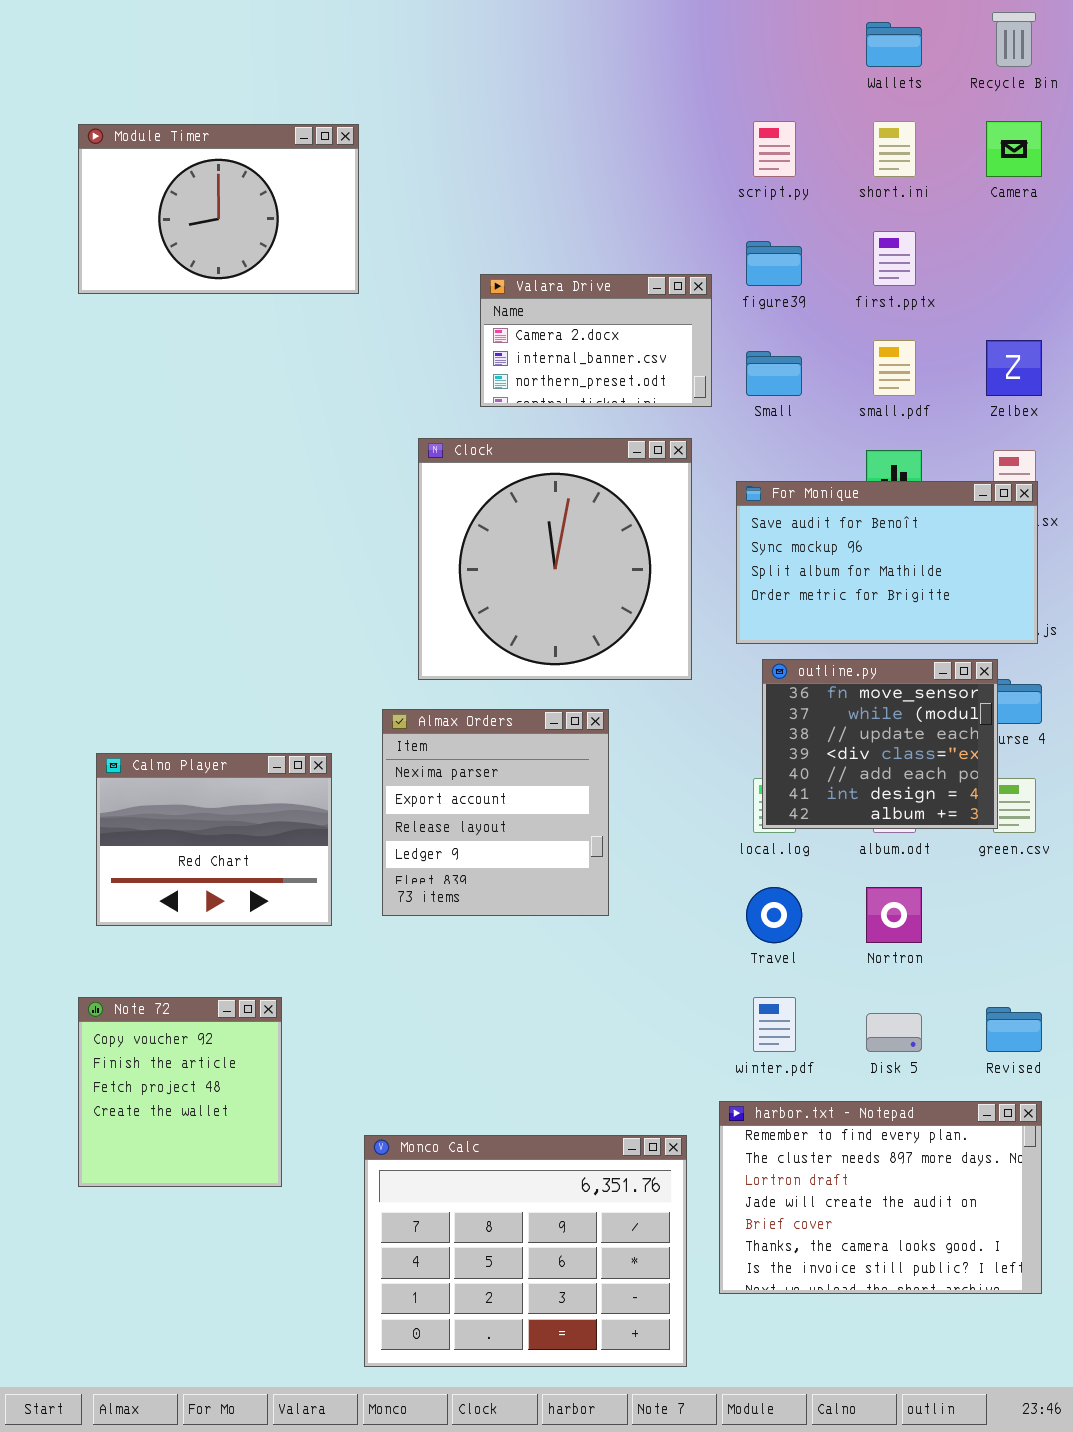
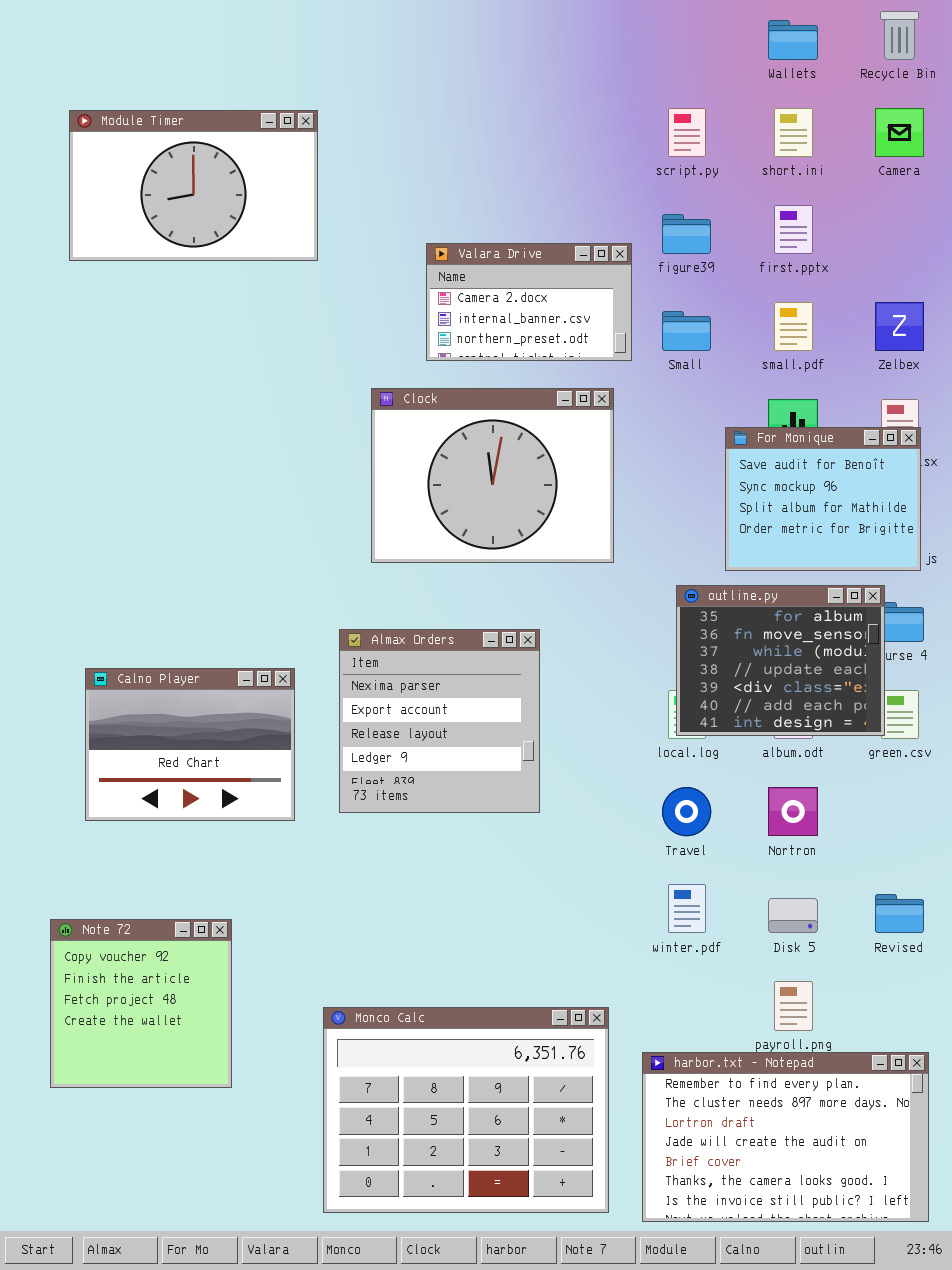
Clock: [418,438,692,680] -> [371,388,614,563], resized
For Monique: [736,481,1038,644] -> [725,427,921,571], resized
outline.py: [762,659,998,829] -> [676,585,885,736], scrolled up 1 row
Note 72: [78,997,282,1187] -> [50,919,232,1088], moved
harbor.txt - Notepad: [719,1101,1042,1294] -> [642,1052,929,1222], moved

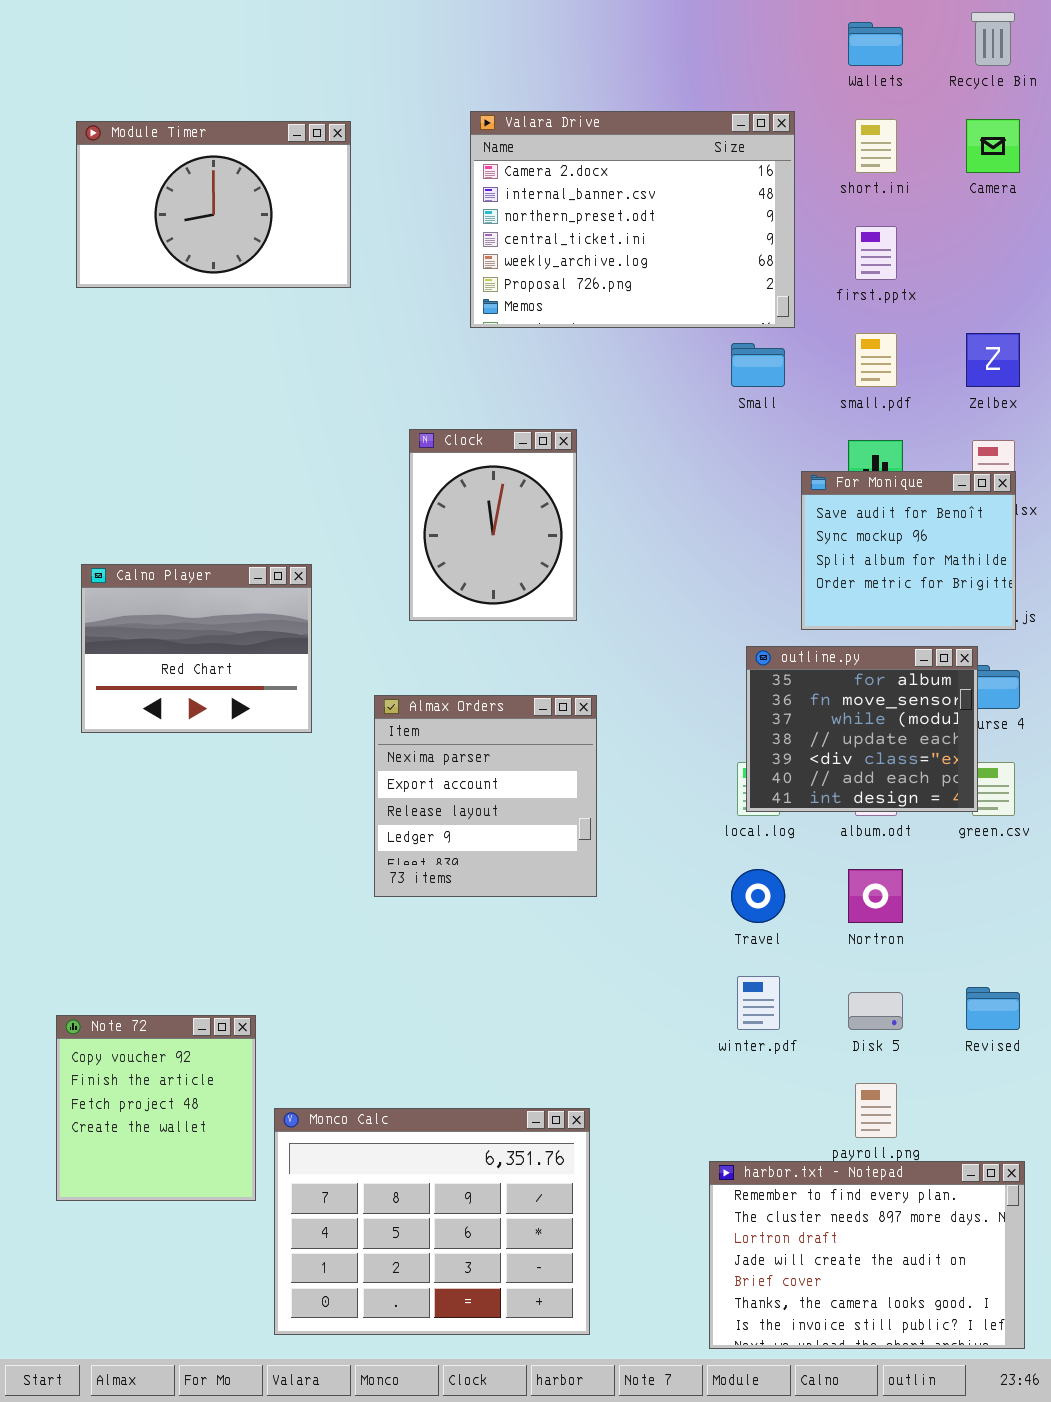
Valara Drive: [426,243,632,361] -> [470,111,795,328], moved, resized
Clock: [371,388,614,563] -> [409,429,577,621], resized
Calno Player: [85,668,295,821] -> [81,564,312,733], moved
Monco Calc: [323,1007,609,1213] -> [274,1108,590,1335], moved

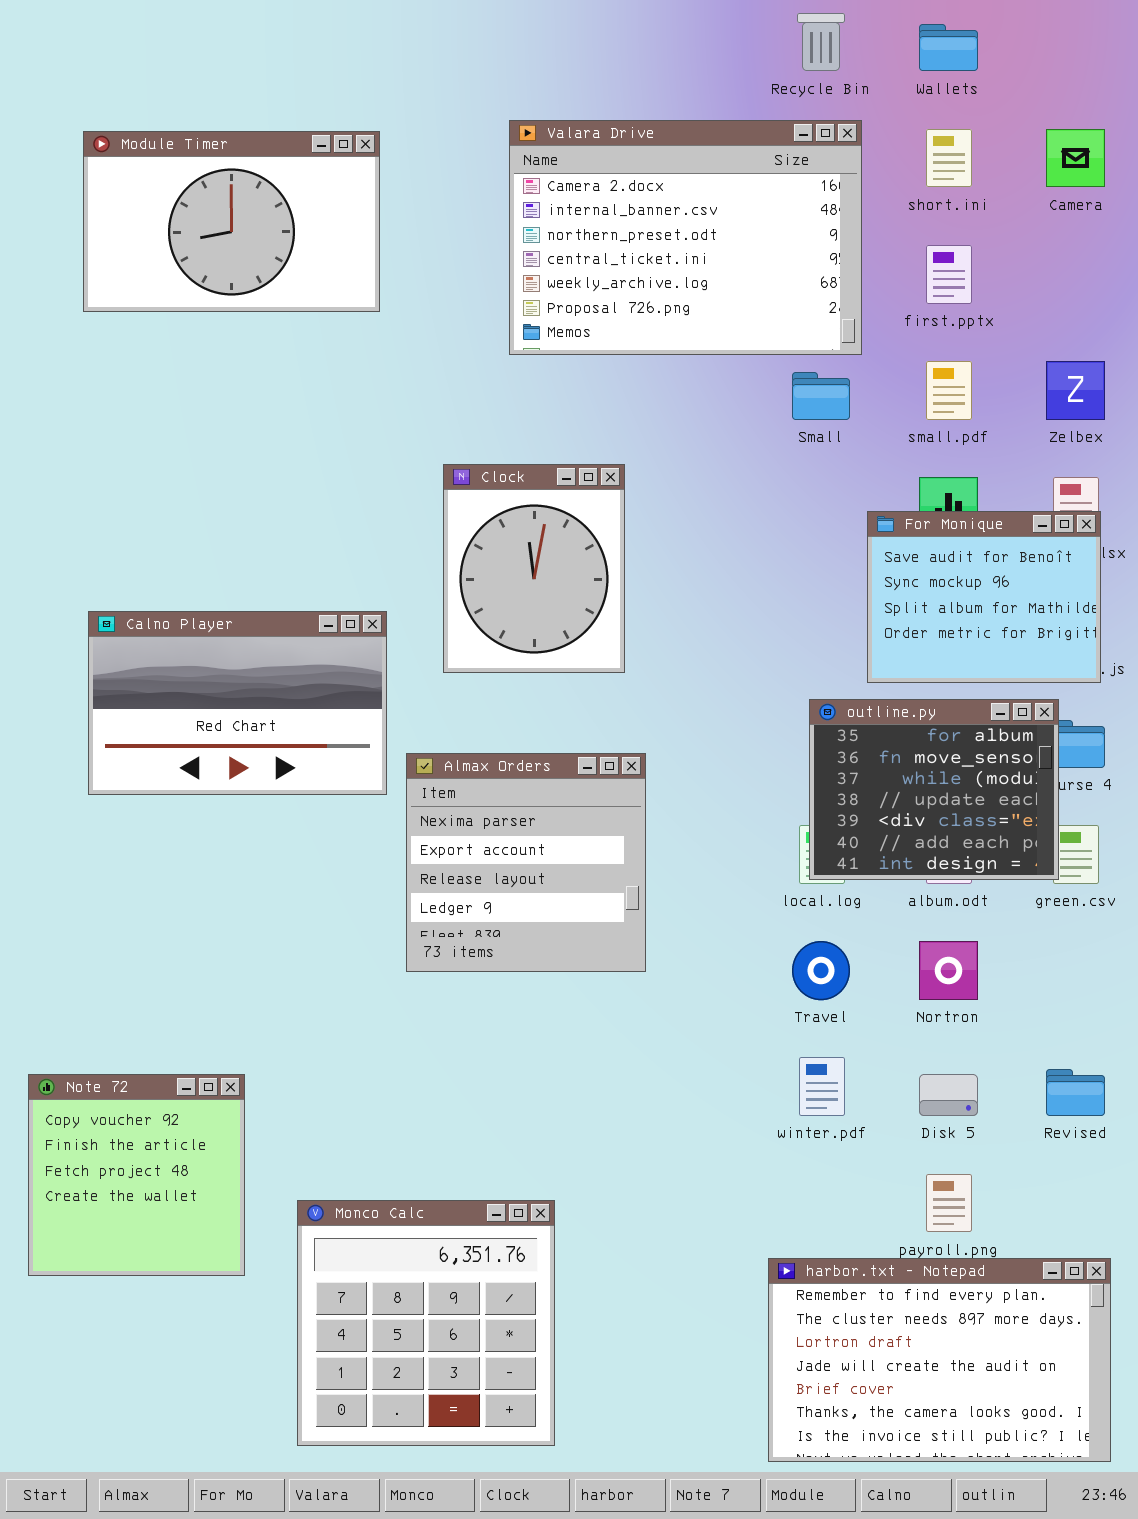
Recycle Bin: [971,12,1015,66] -> [797,13,845,71], moved
Calno Player: [81,564,312,733] -> [88,611,387,795], resized
Note 72: [56,1015,256,1201] -> [28,1074,245,1276], moved
Monco Calc: [274,1108,590,1335] -> [297,1200,555,1446], resized

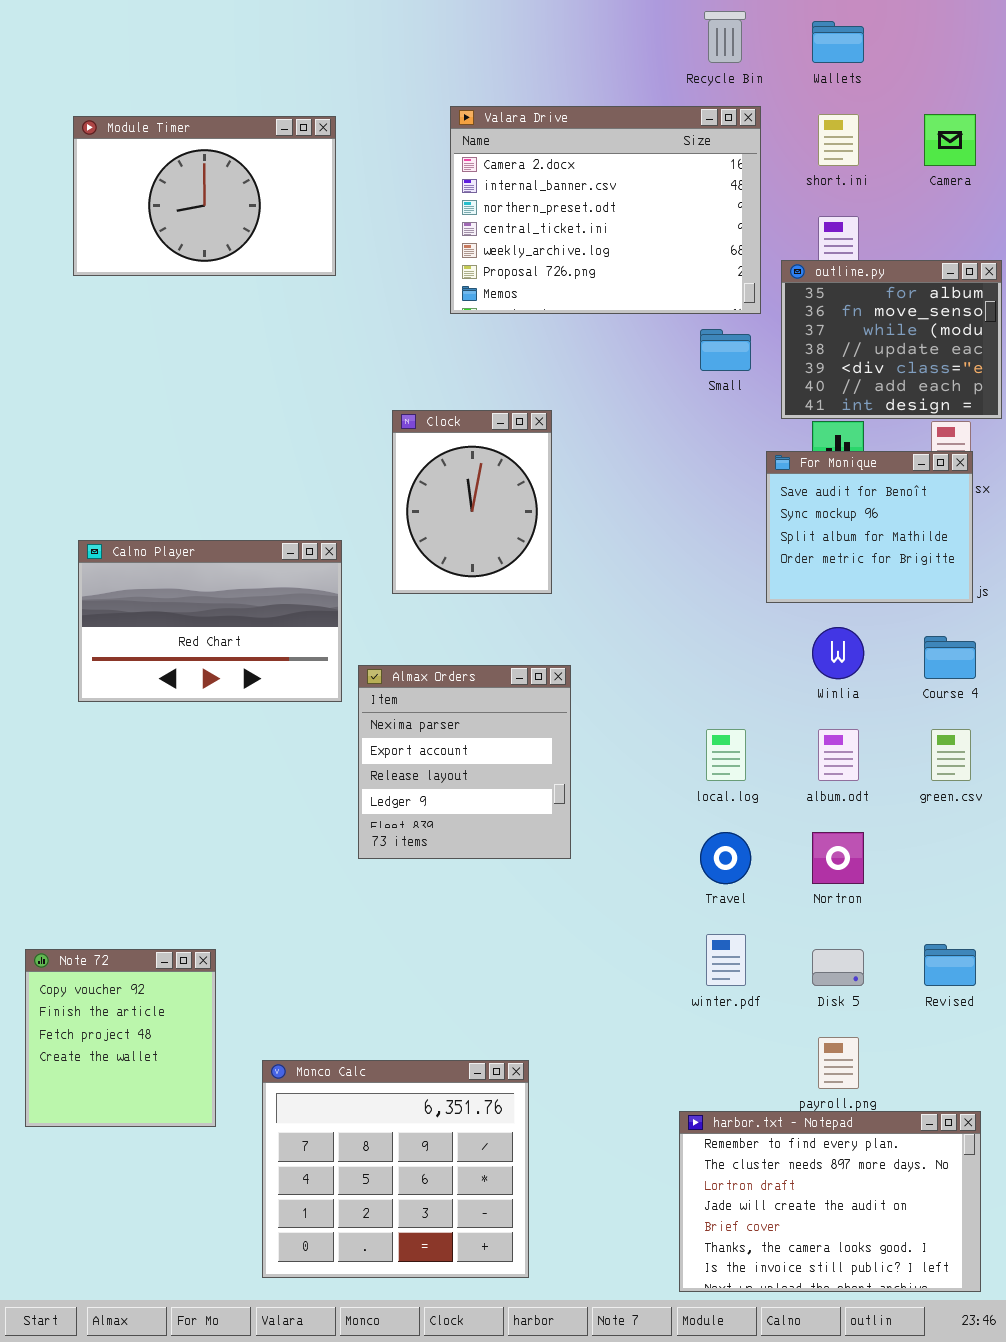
outline.py: [809,699,1059,880] -> [781,260,1002,419], moved
Monco Calc: [297,1200,555,1446] -> [262,1060,529,1278], resized

